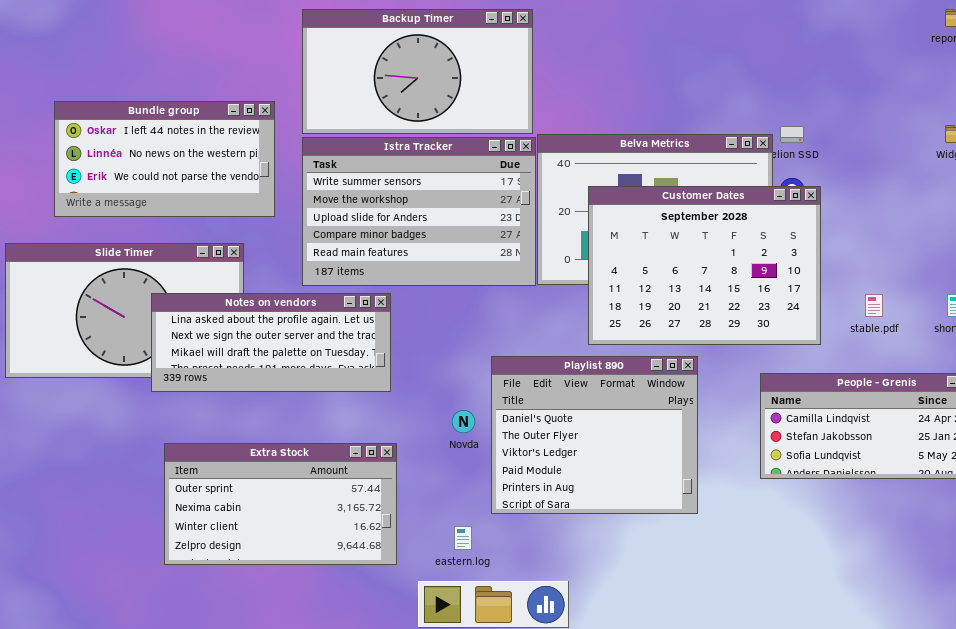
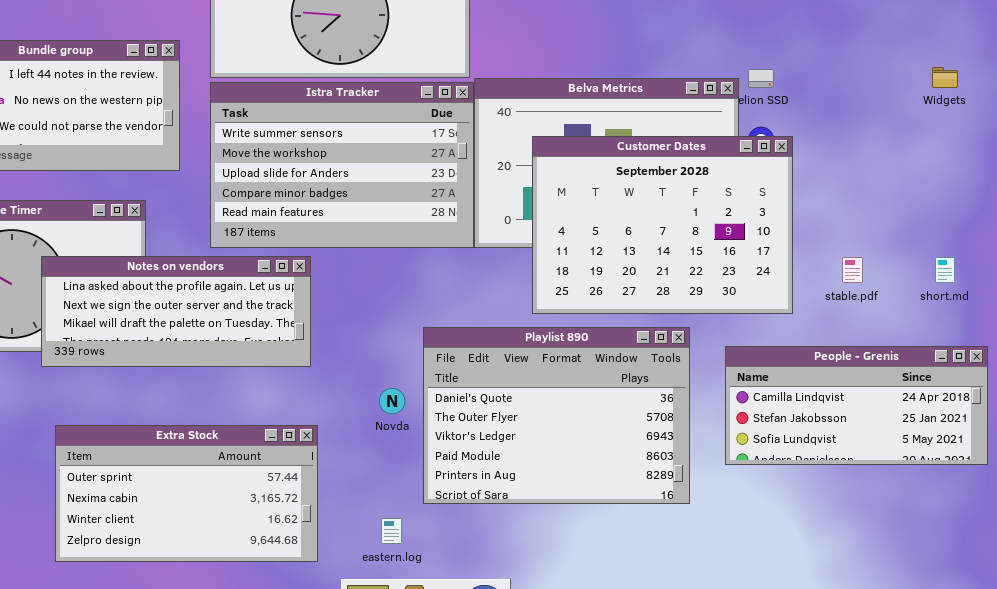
Playlist 890: [491,356,698,514] -> [423,327,690,504], resized

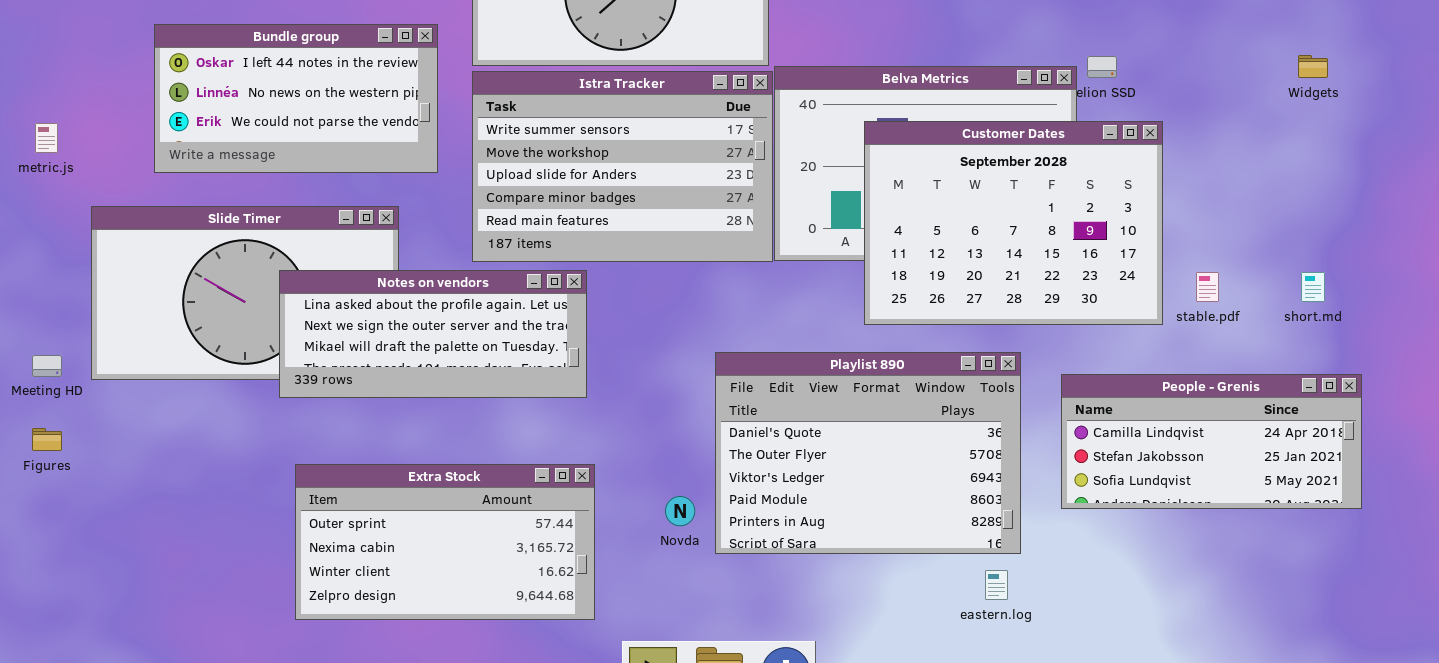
Customer Dates: [532,136,793,314] -> [864,121,1163,325], moved
Novda: [379,388,405,414] -> [665,496,695,526], moved
eastern.log: [381,518,402,544] -> [985,570,1008,600], moved

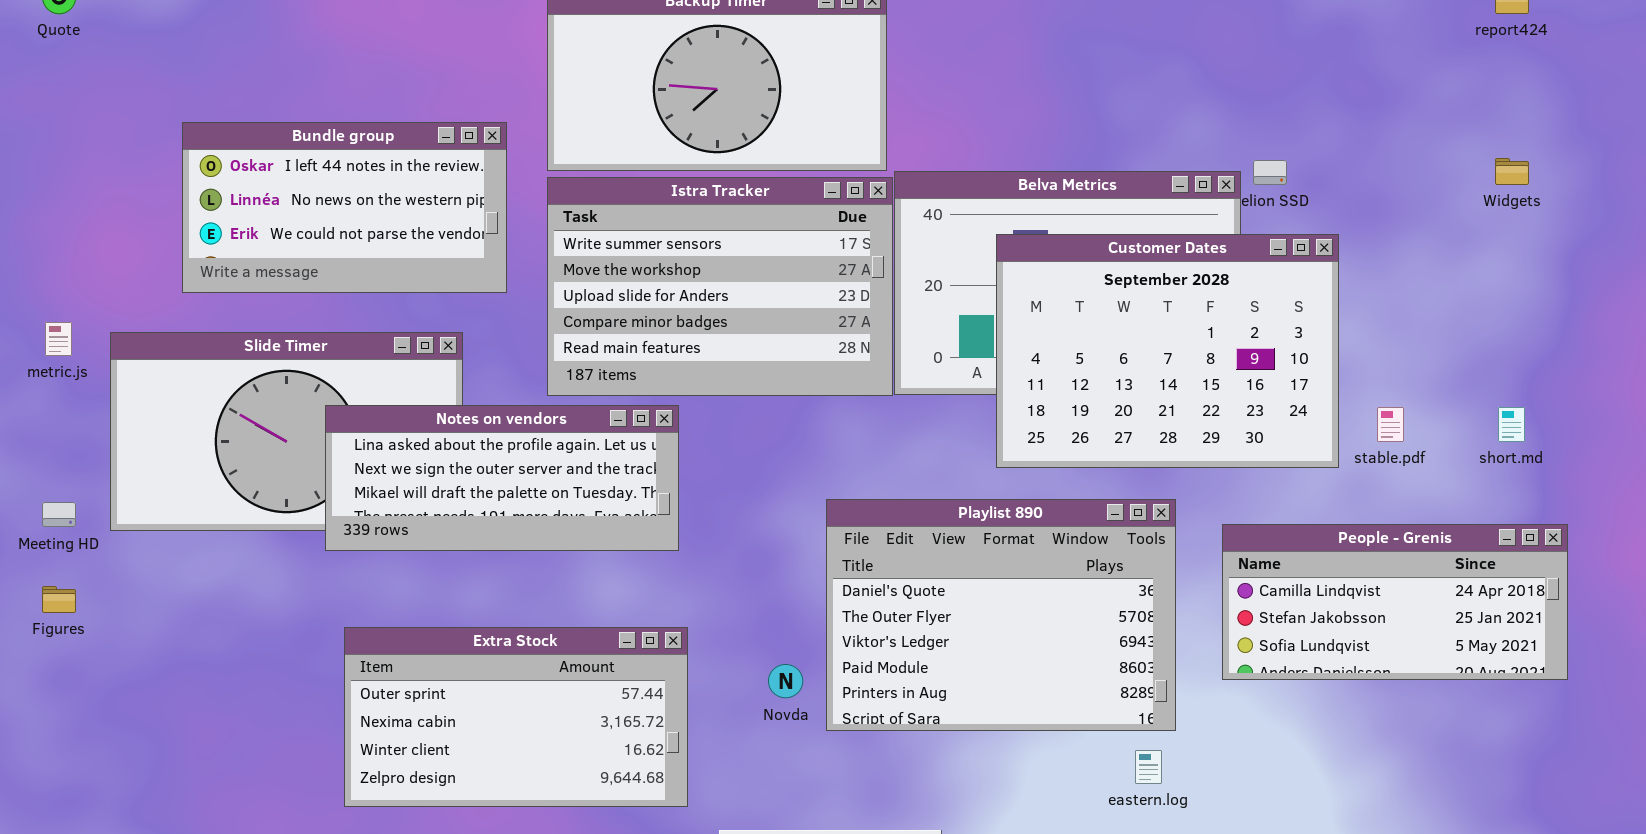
metric.js: [35,123,58,153] -> [45,322,72,356], moved

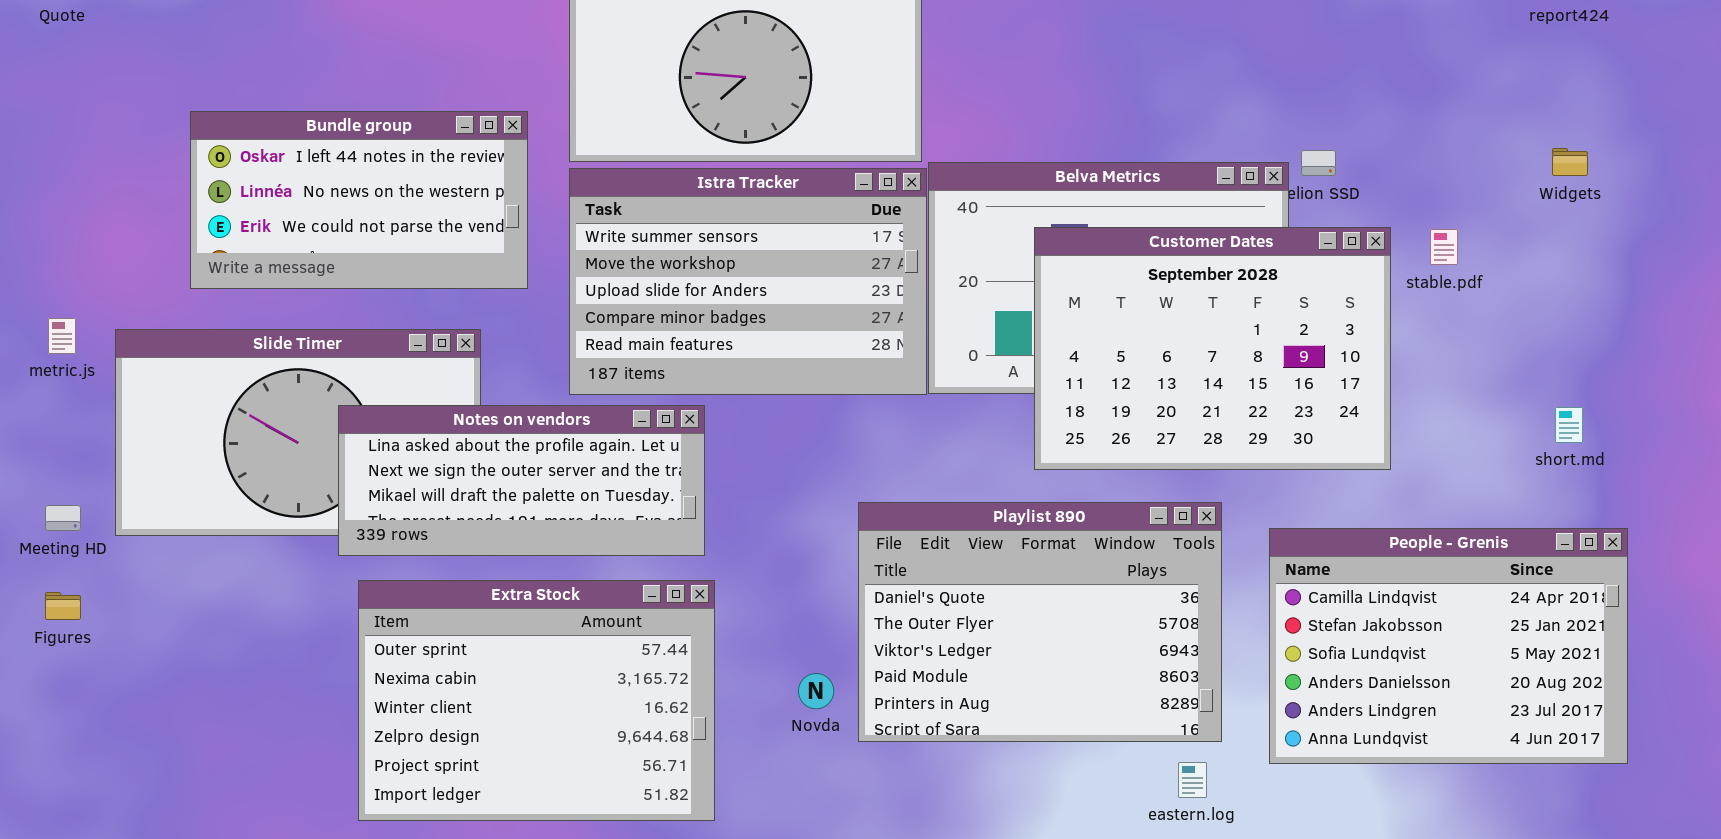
stable.pdf: [1377,407,1404,442] -> [1430,229,1458,265], moved
People - Grenis: [1222,524,1568,680] -> [1269,528,1628,764], resized
Extra Stock: [344,627,688,807] -> [358,580,715,821], resized

